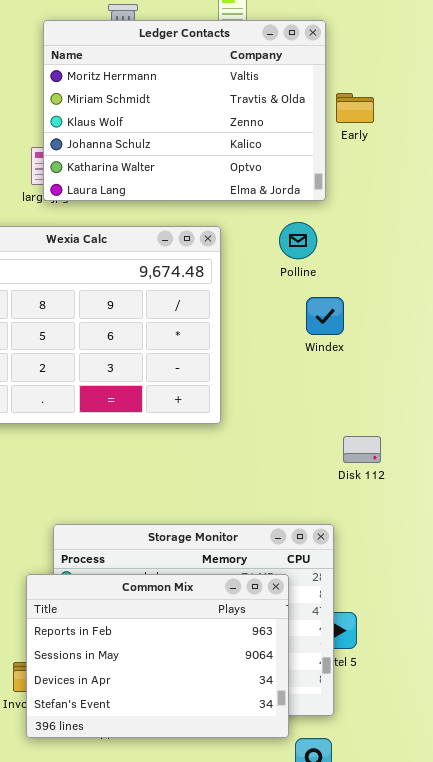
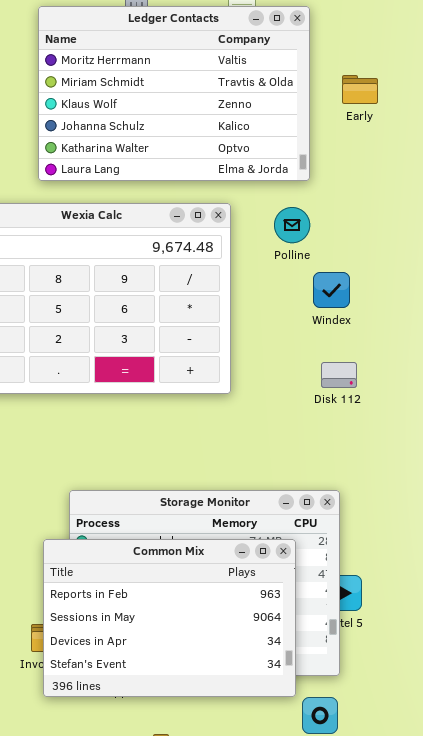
Ledger Contacts: [43,20,326,201] -> [38,6,310,181], moved
Polline: [279,222,317,259] -> [274,207,310,243], moved
Disk 112: [343,436,381,463] -> [321,362,357,388], moved

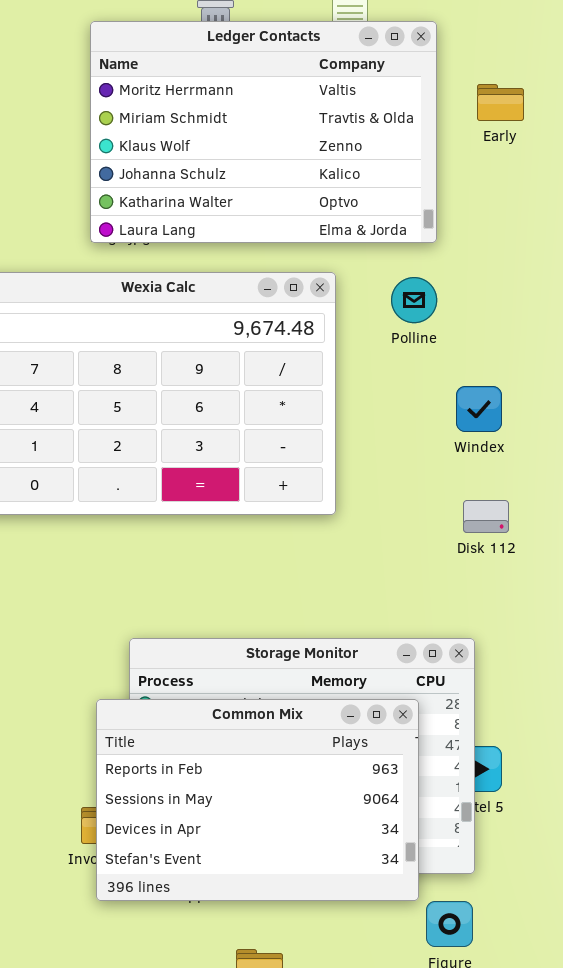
Early: [342,75,378,104] -> [477,84,524,121], moved
Windex: [313,272,350,308] -> [456,386,502,432], moved
Disk 112: [321,362,357,388] -> [463,500,509,533], moved

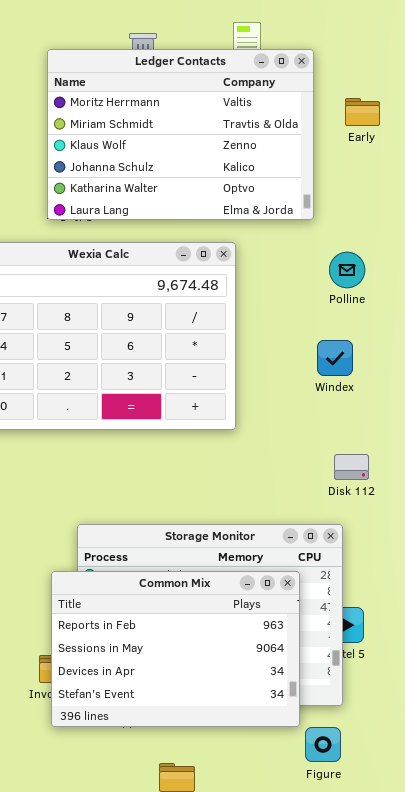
Polline: [391,277,437,323] -> [329,252,365,288], moved
Windex: [456,386,502,432] -> [317,340,353,376], moved
Disk 112: [463,500,509,533] -> [334,454,369,480], moved

